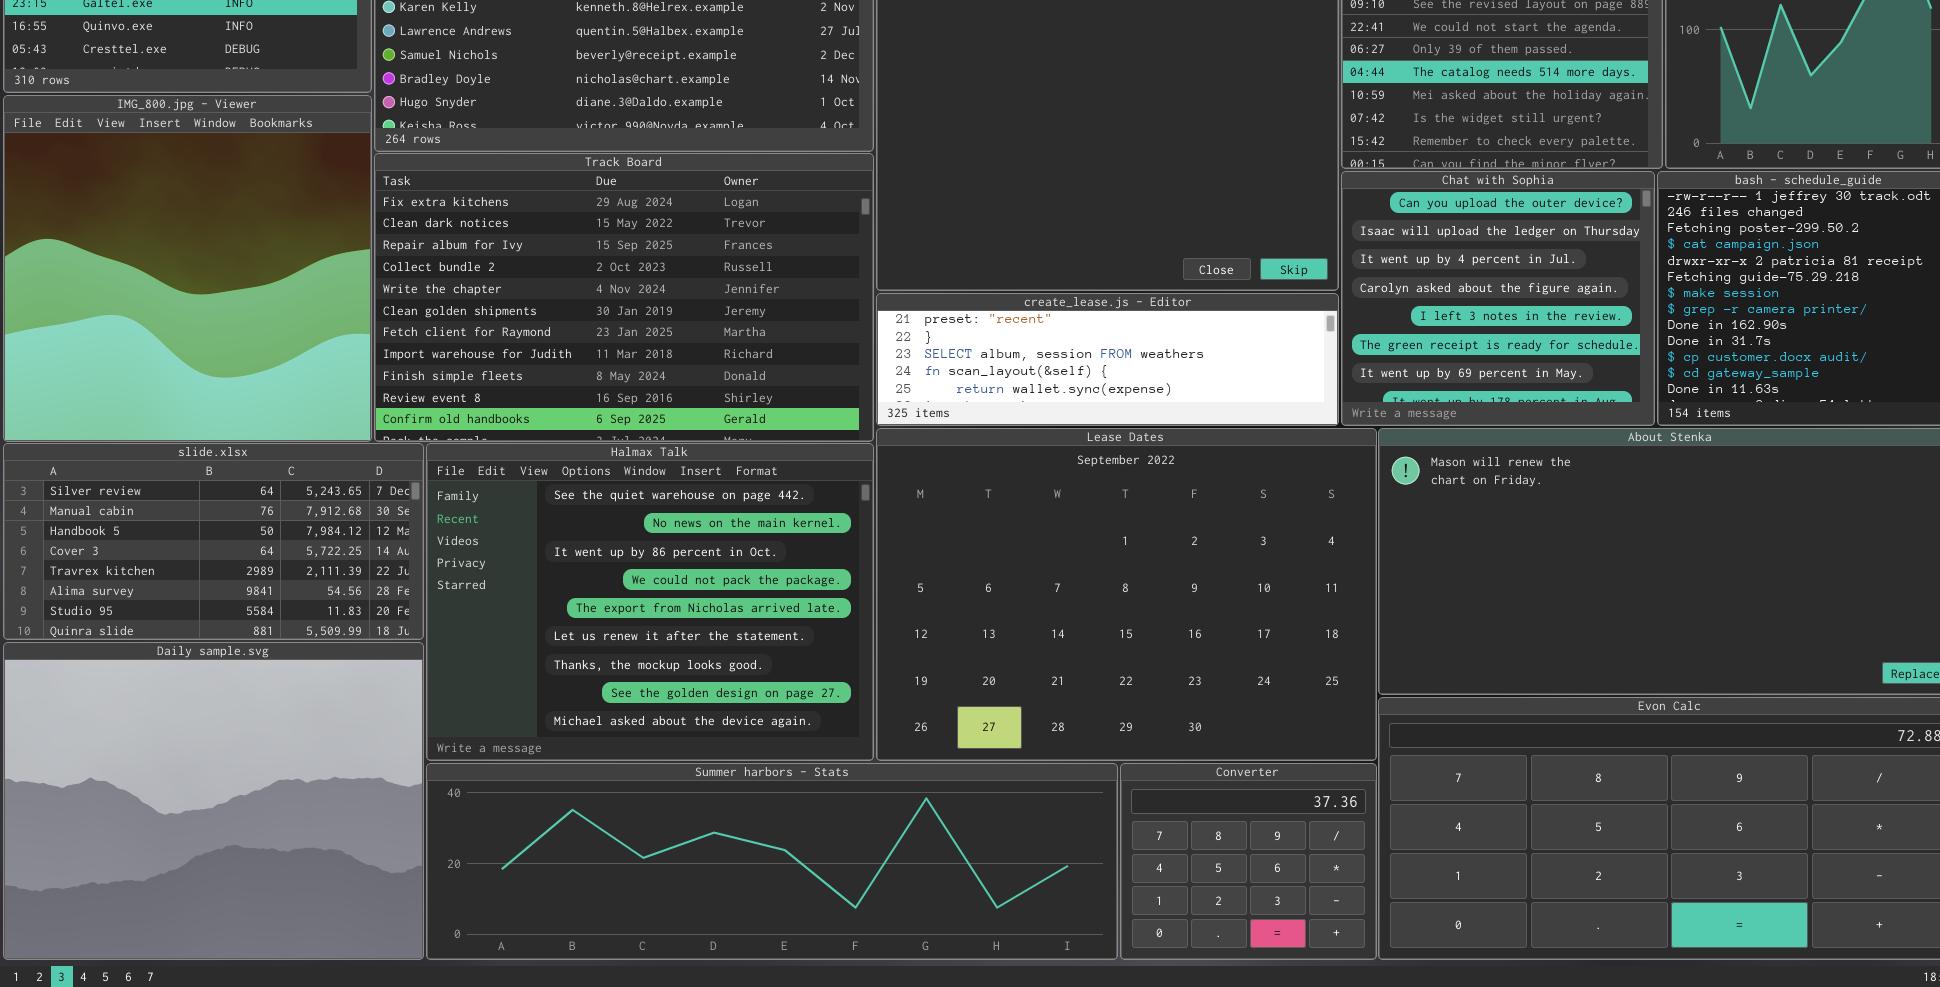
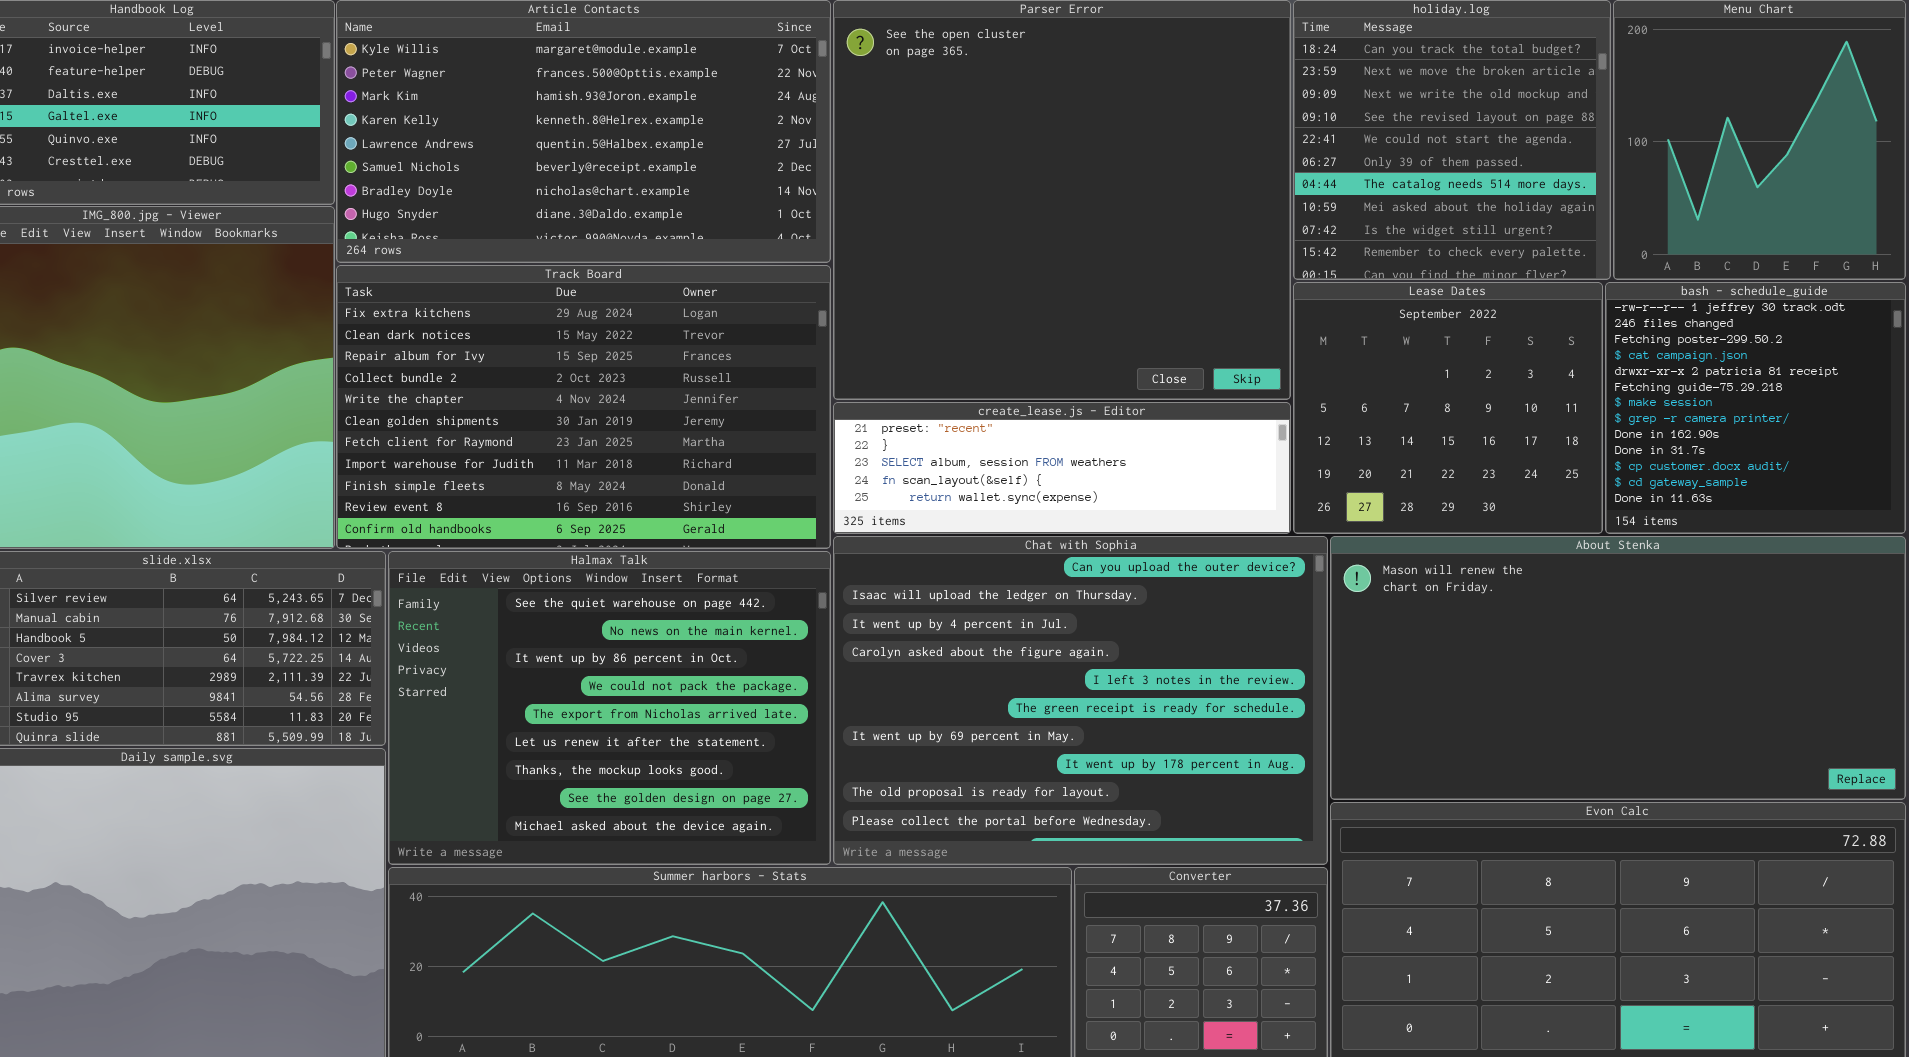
Chat with Sophia: [1341,171,1655,426] -> [833,536,1328,865], moved, resized
Lease Dates: [876,428,1377,761] -> [1293,282,1603,534], moved, resized

